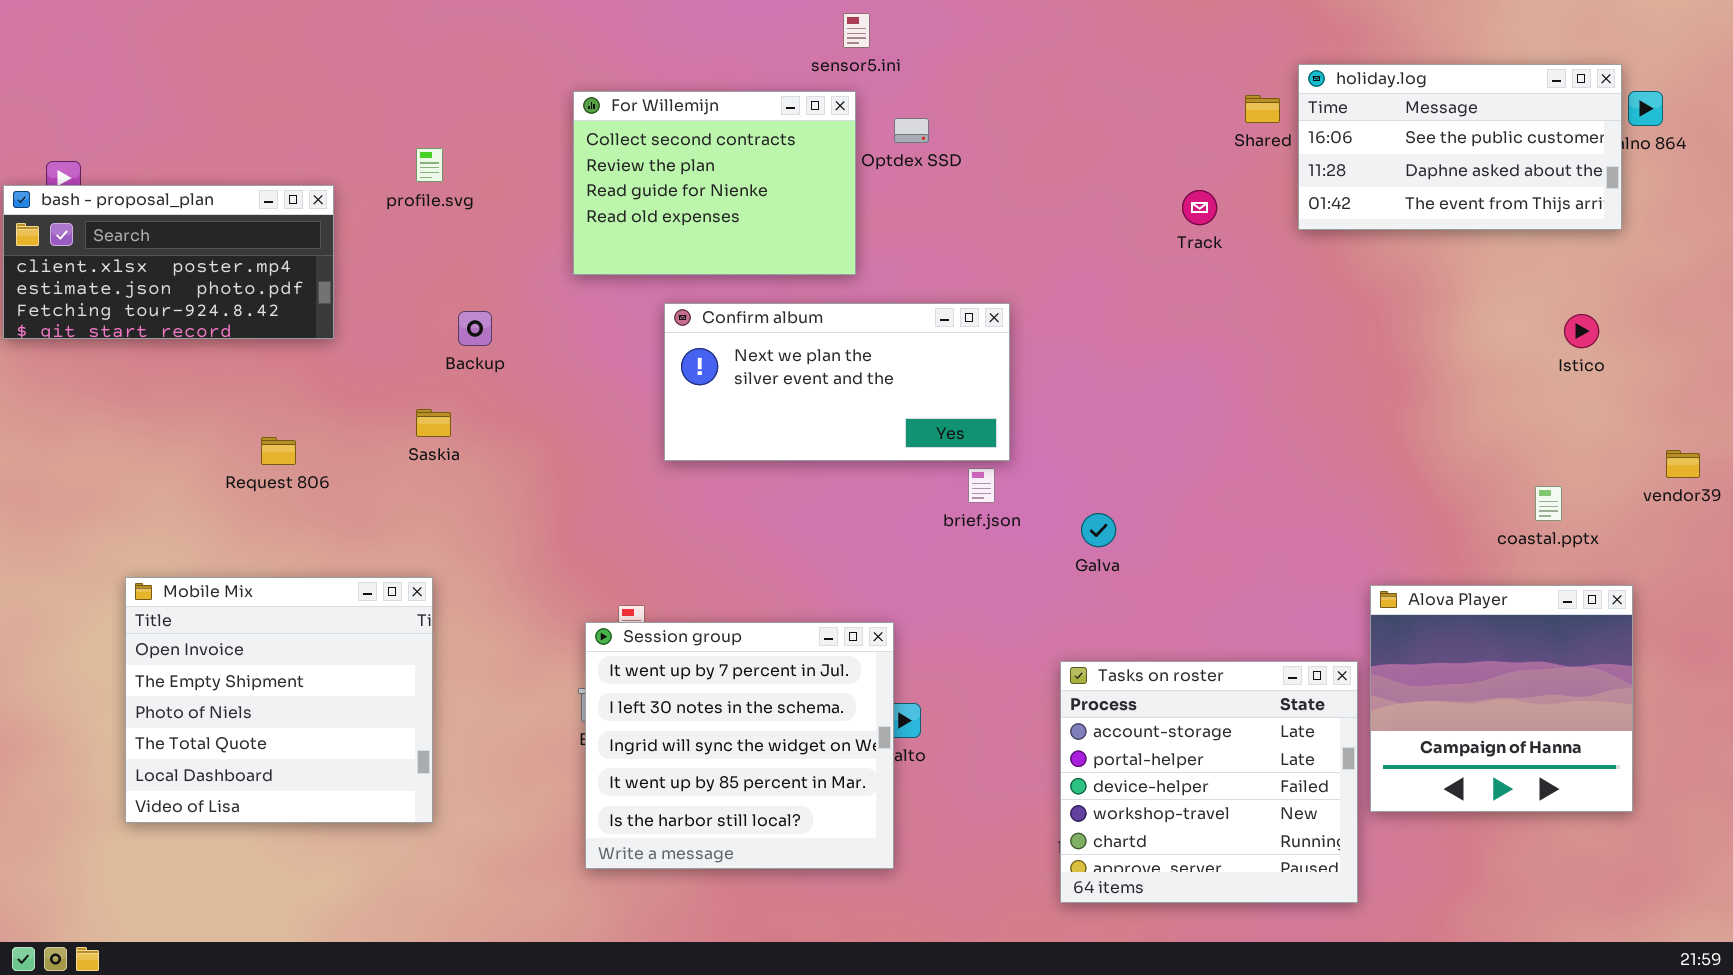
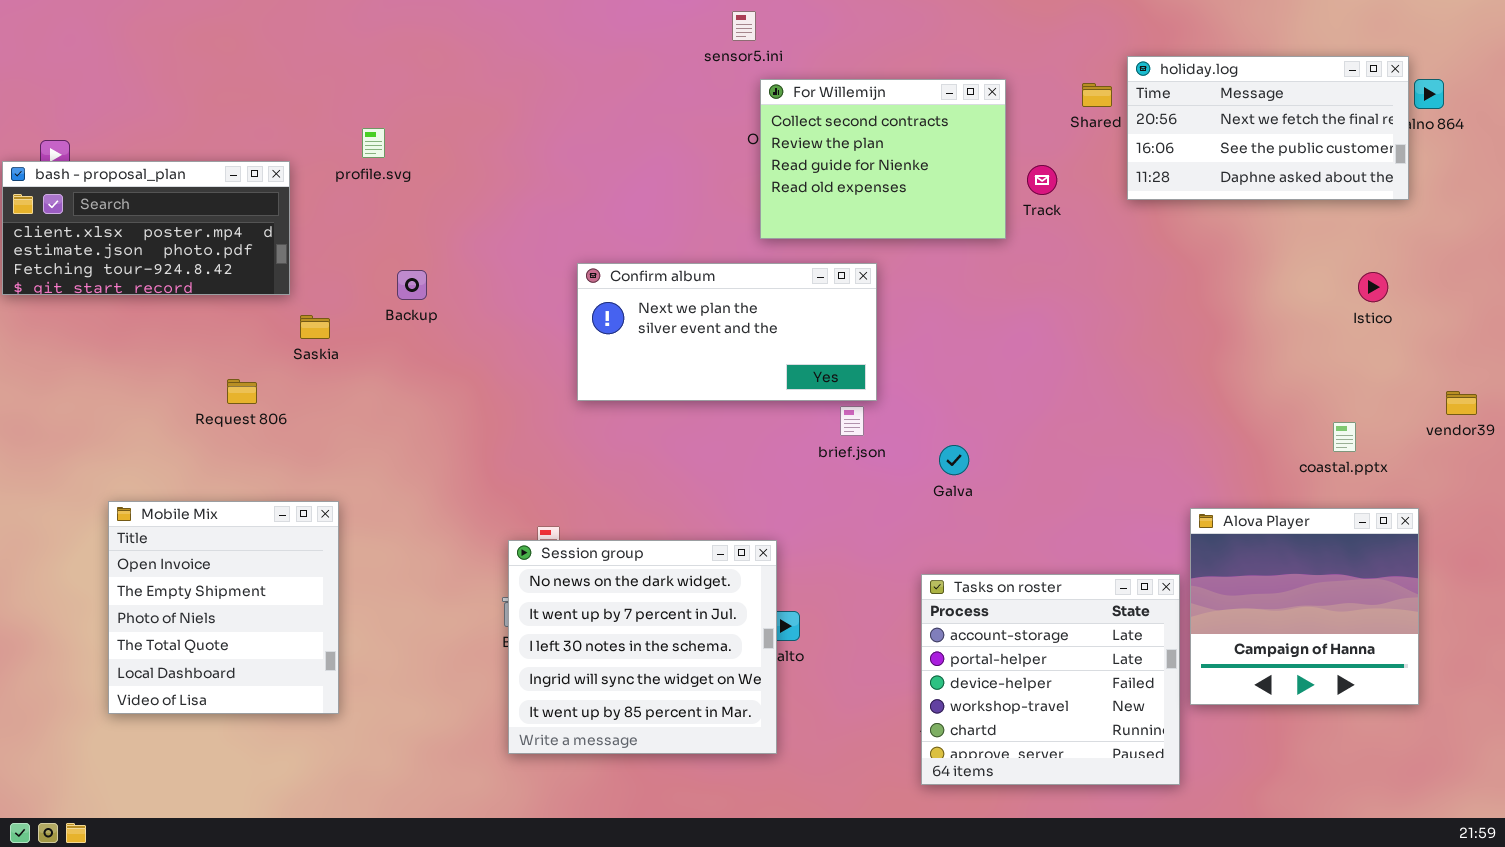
holiday.log: [1298,64,1622,230] -> [1127,56,1409,200], scrolled up 1 row
For Willemijn: [573,91,856,275] -> [760,79,1006,239], moved
Saskia: [416,409,451,437] -> [300,315,330,339], moved
Mobile Mix: [125,577,433,823] -> [108,501,339,714], resized
Session group: [585,622,894,869] -> [508,540,777,754], scrolled up 1 row

